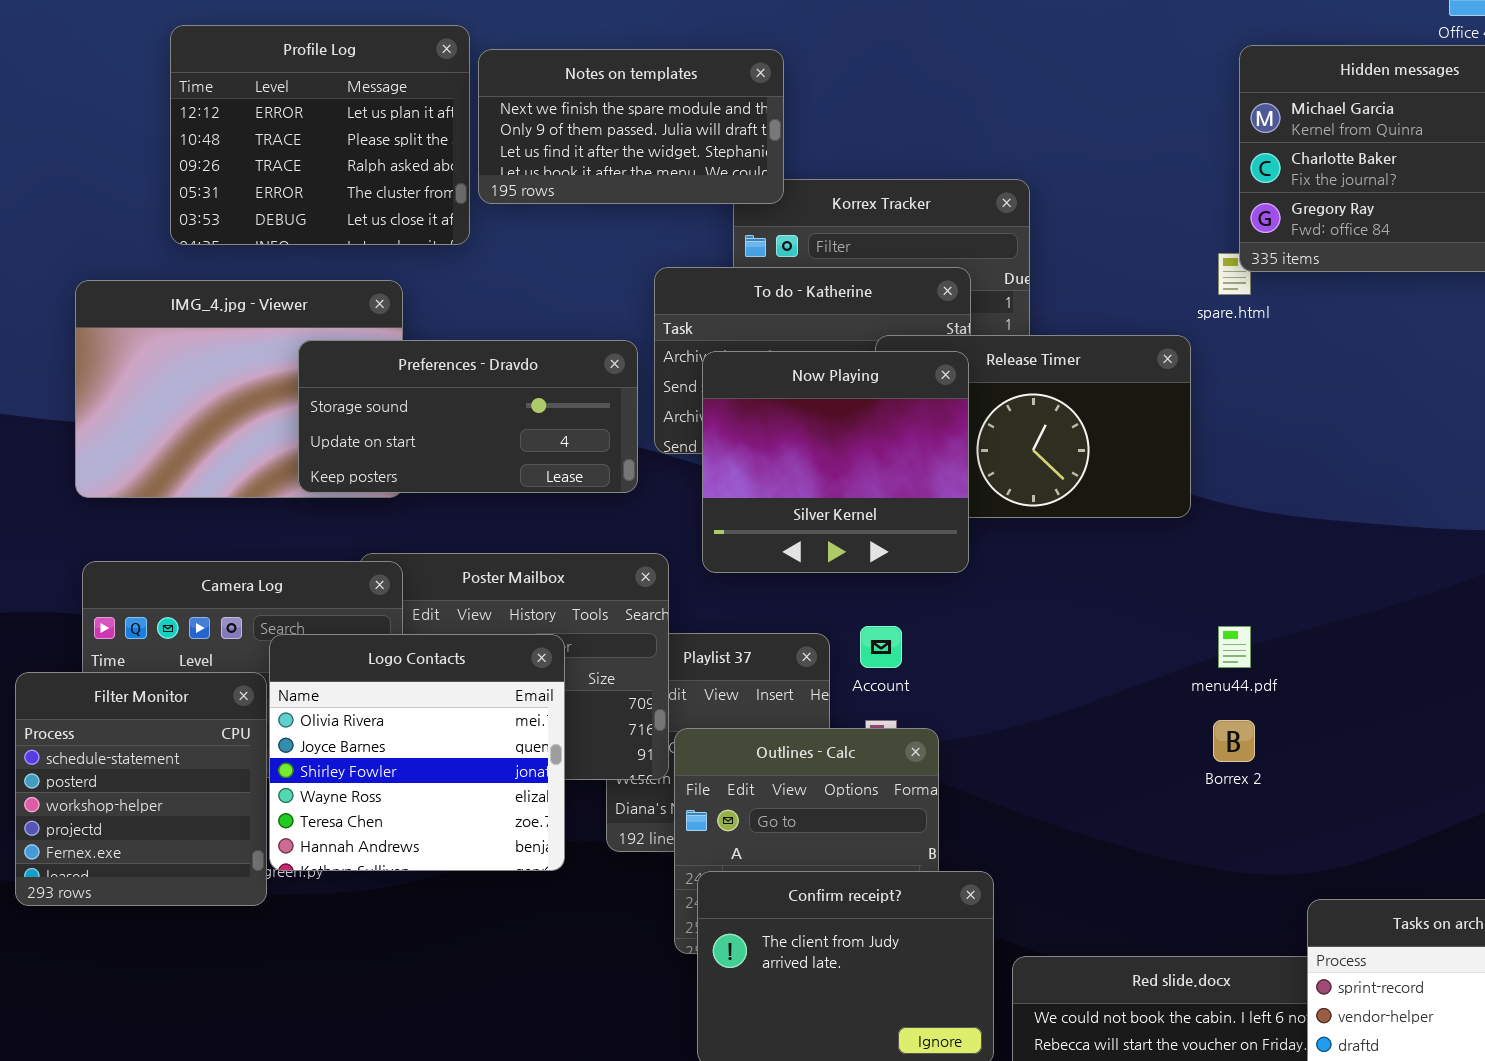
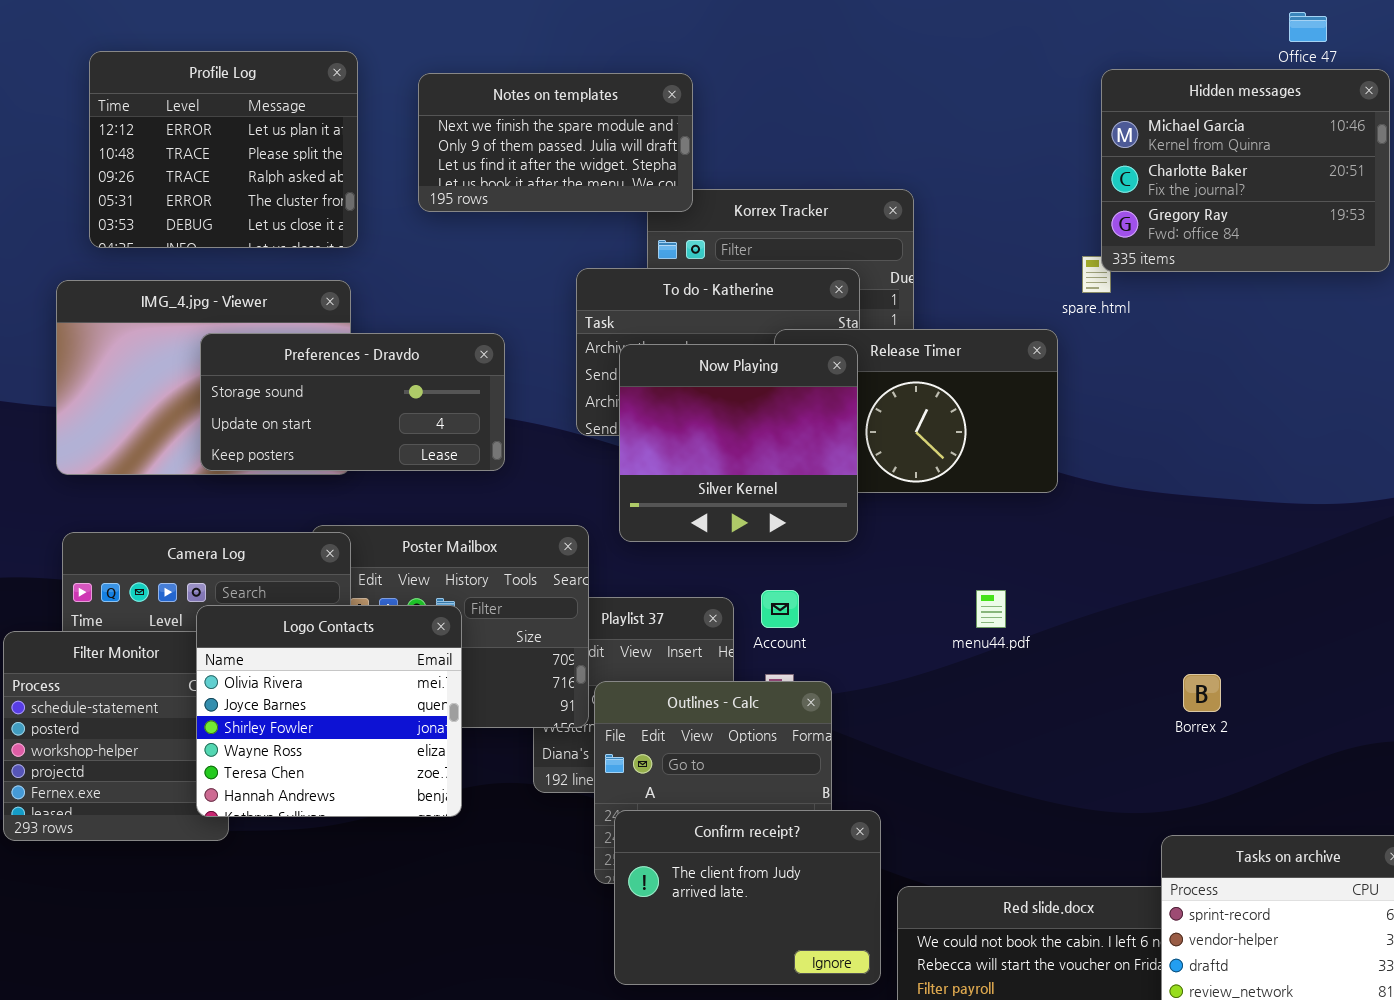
Profile Log: [170,25,470,245] -> [89,51,358,248], moved
Preferences - Dravdo: [298,340,638,493] -> [200,333,505,471], moved
menu44.pdf: [1218,626,1251,668] -> [976,590,1006,628], moved
Logo Contacts: [269,634,565,871] -> [196,605,462,817], moved
Borrex 2: [1213,720,1255,762] -> [1183,674,1221,712], moved

